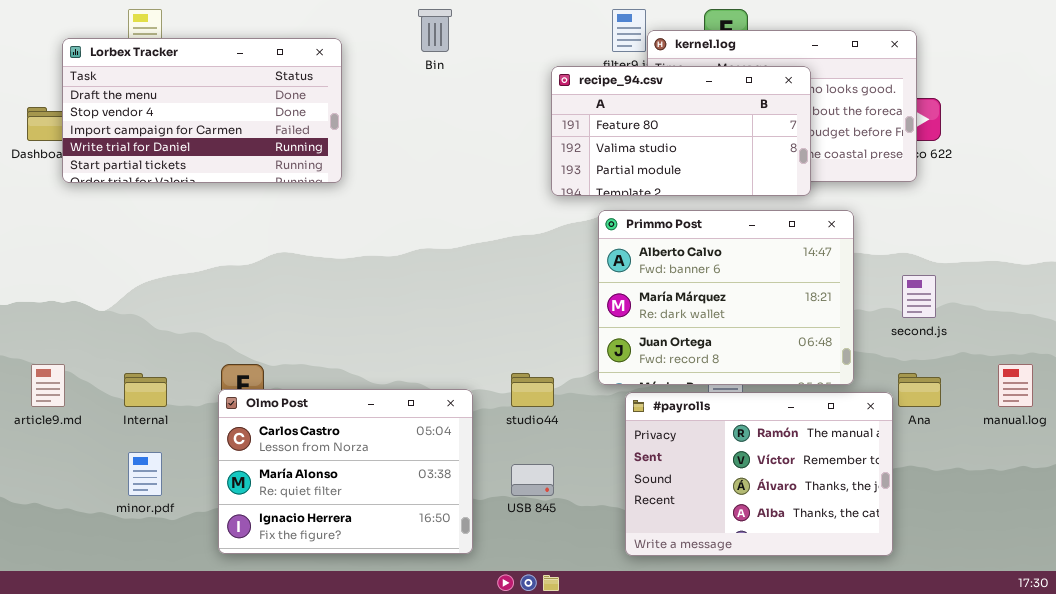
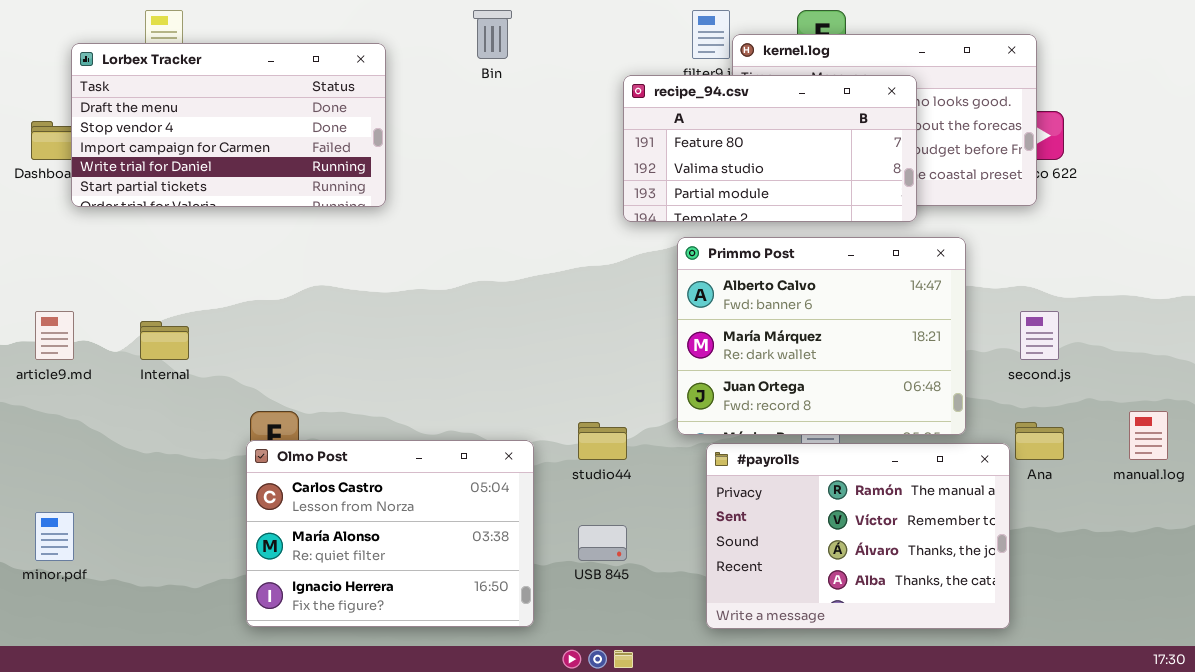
article9.md: [31,364,65,407] -> [35,311,74,360], moved
Internal: [124,373,167,407] -> [140,321,189,360], moved
minor.pdf: [128,452,162,496] -> [35,512,74,561], moved

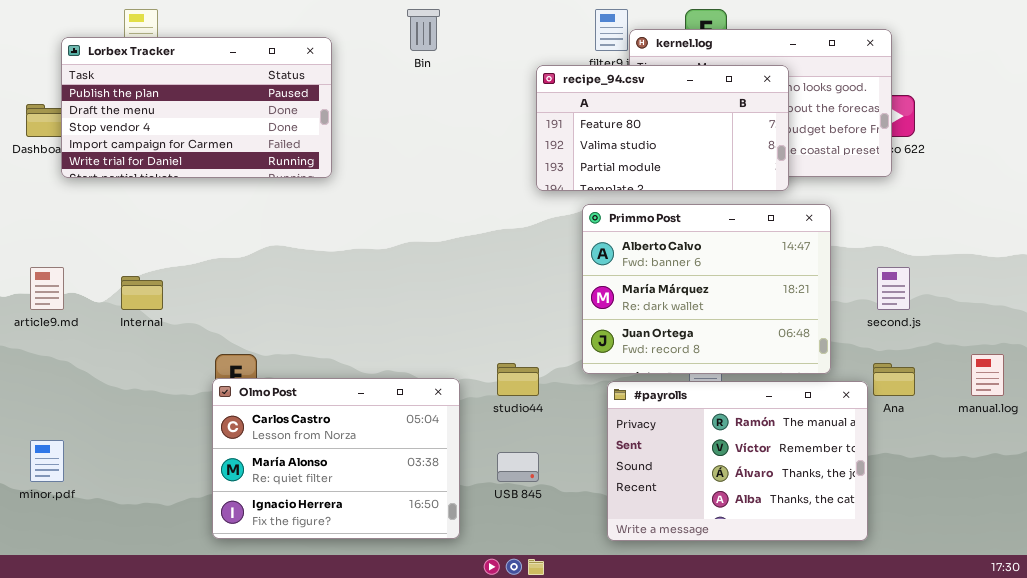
Lorbex Tracker: [71,43,386,207] -> [61,37,332,178], scrolled up 1 row

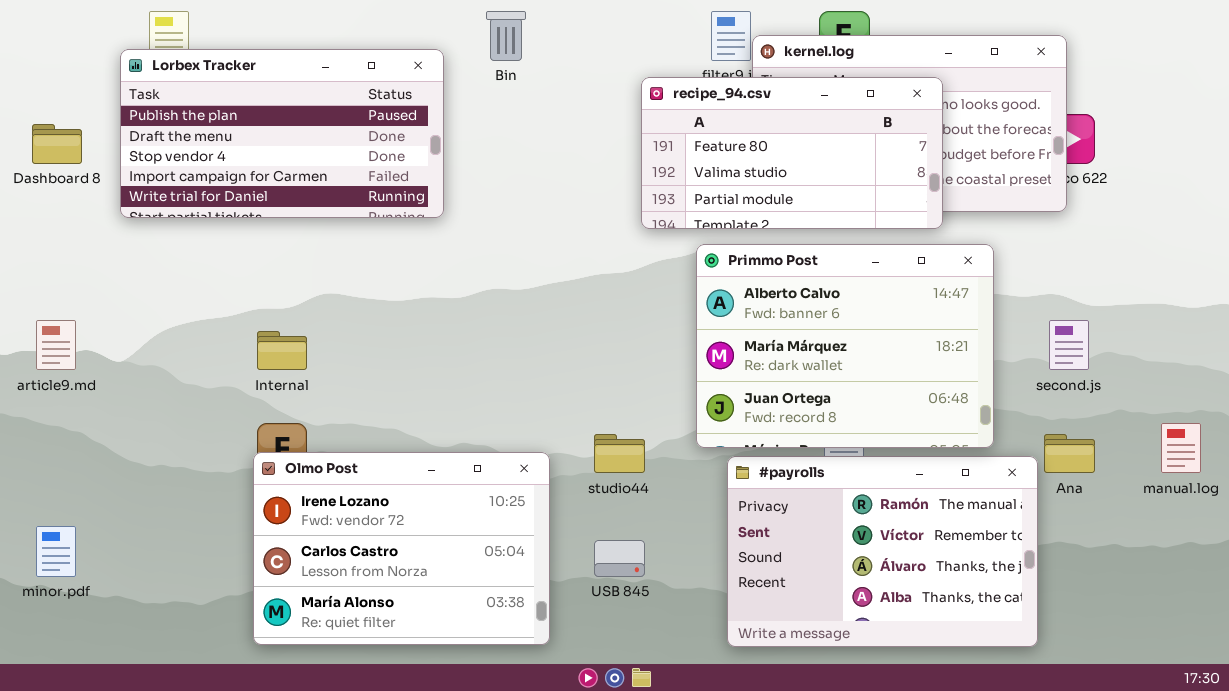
Lorbex Tracker: [61,37,332,178] -> [120,49,444,218], moved
Internal: [121,276,163,310] -> [257,331,307,370], moved
Olmo Post: [212,378,460,539] -> [253,452,550,645], scrolled up 1 row

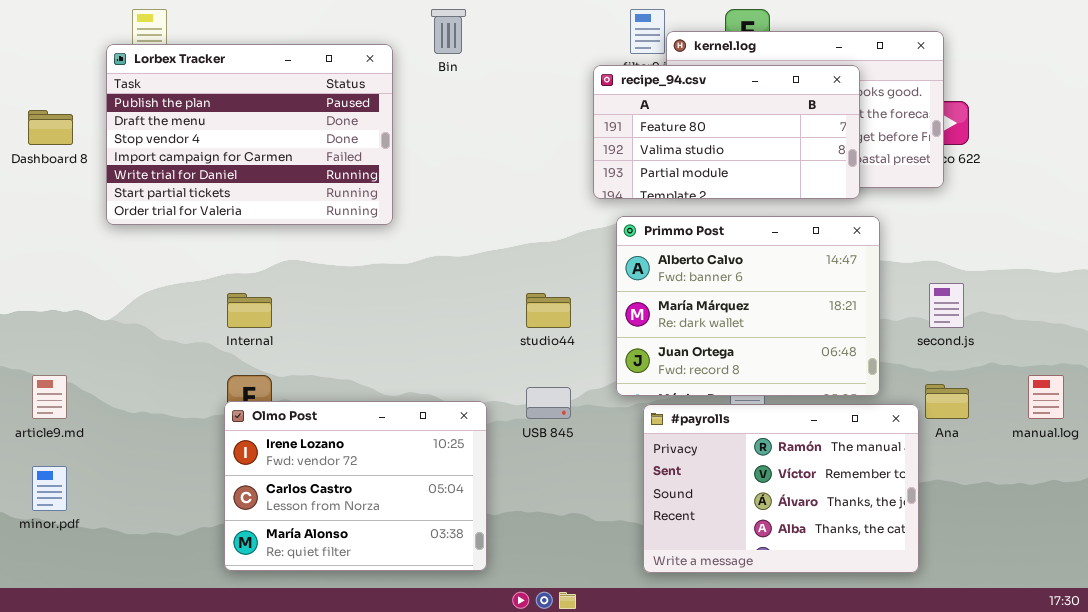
Lorbex Tracker: [120,49,444,218] -> [106,44,393,225], resized
recipe_94.csv: [641,77,943,229] -> [593,65,860,199], moved
article9.md: [36,320,76,370] -> [32,375,67,419], moved
studio44: [594,434,645,473] -> [526,293,571,328], moved
USB 845: [594,540,645,577] -> [526,387,571,419], moved

